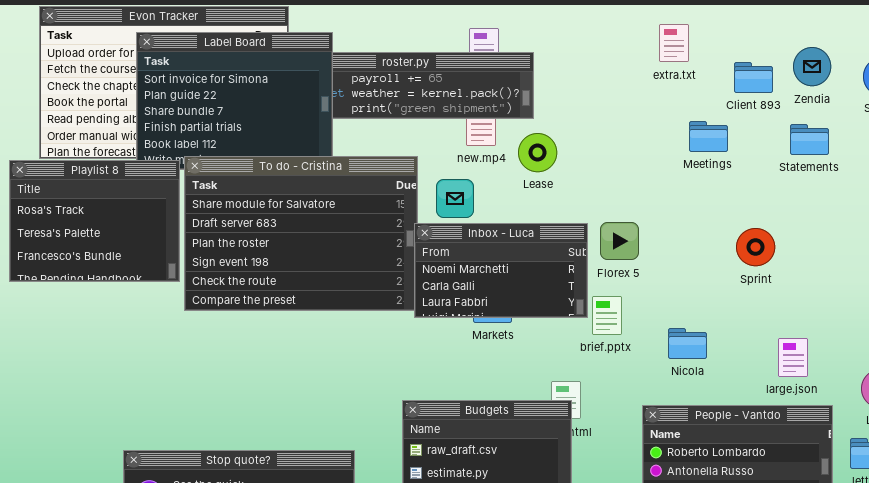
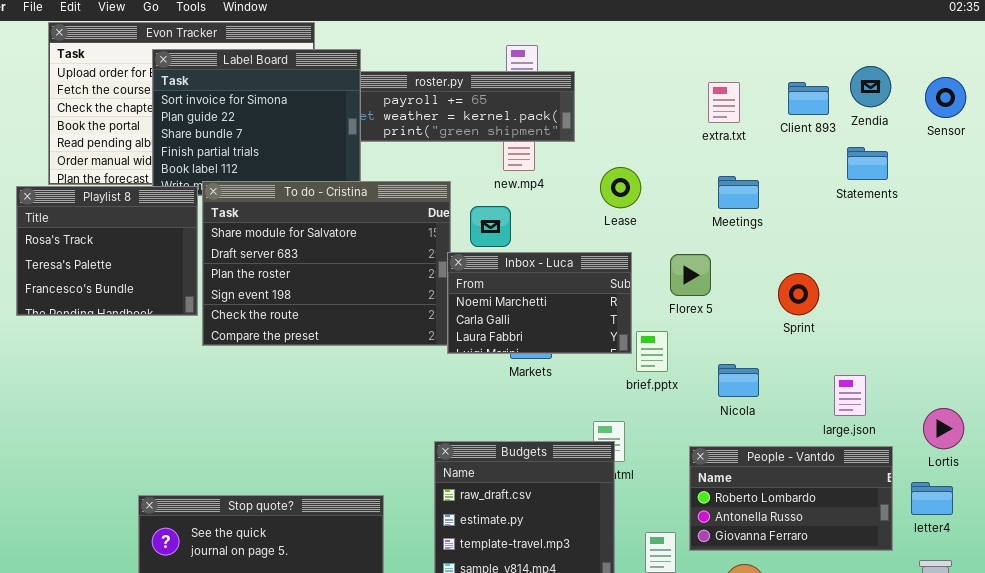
extra.txt: [659,24,689,62] -> [708,82,740,123], moved
Meetings: [689,121,728,152] -> [718,176,759,209], moved
Lease: [518,133,557,172] -> [600,167,641,208], moved
Florex 5: [600,222,639,260] -> [670,254,711,296], moved
Sprint: [736,228,775,266] -> [778,273,819,315], moved

